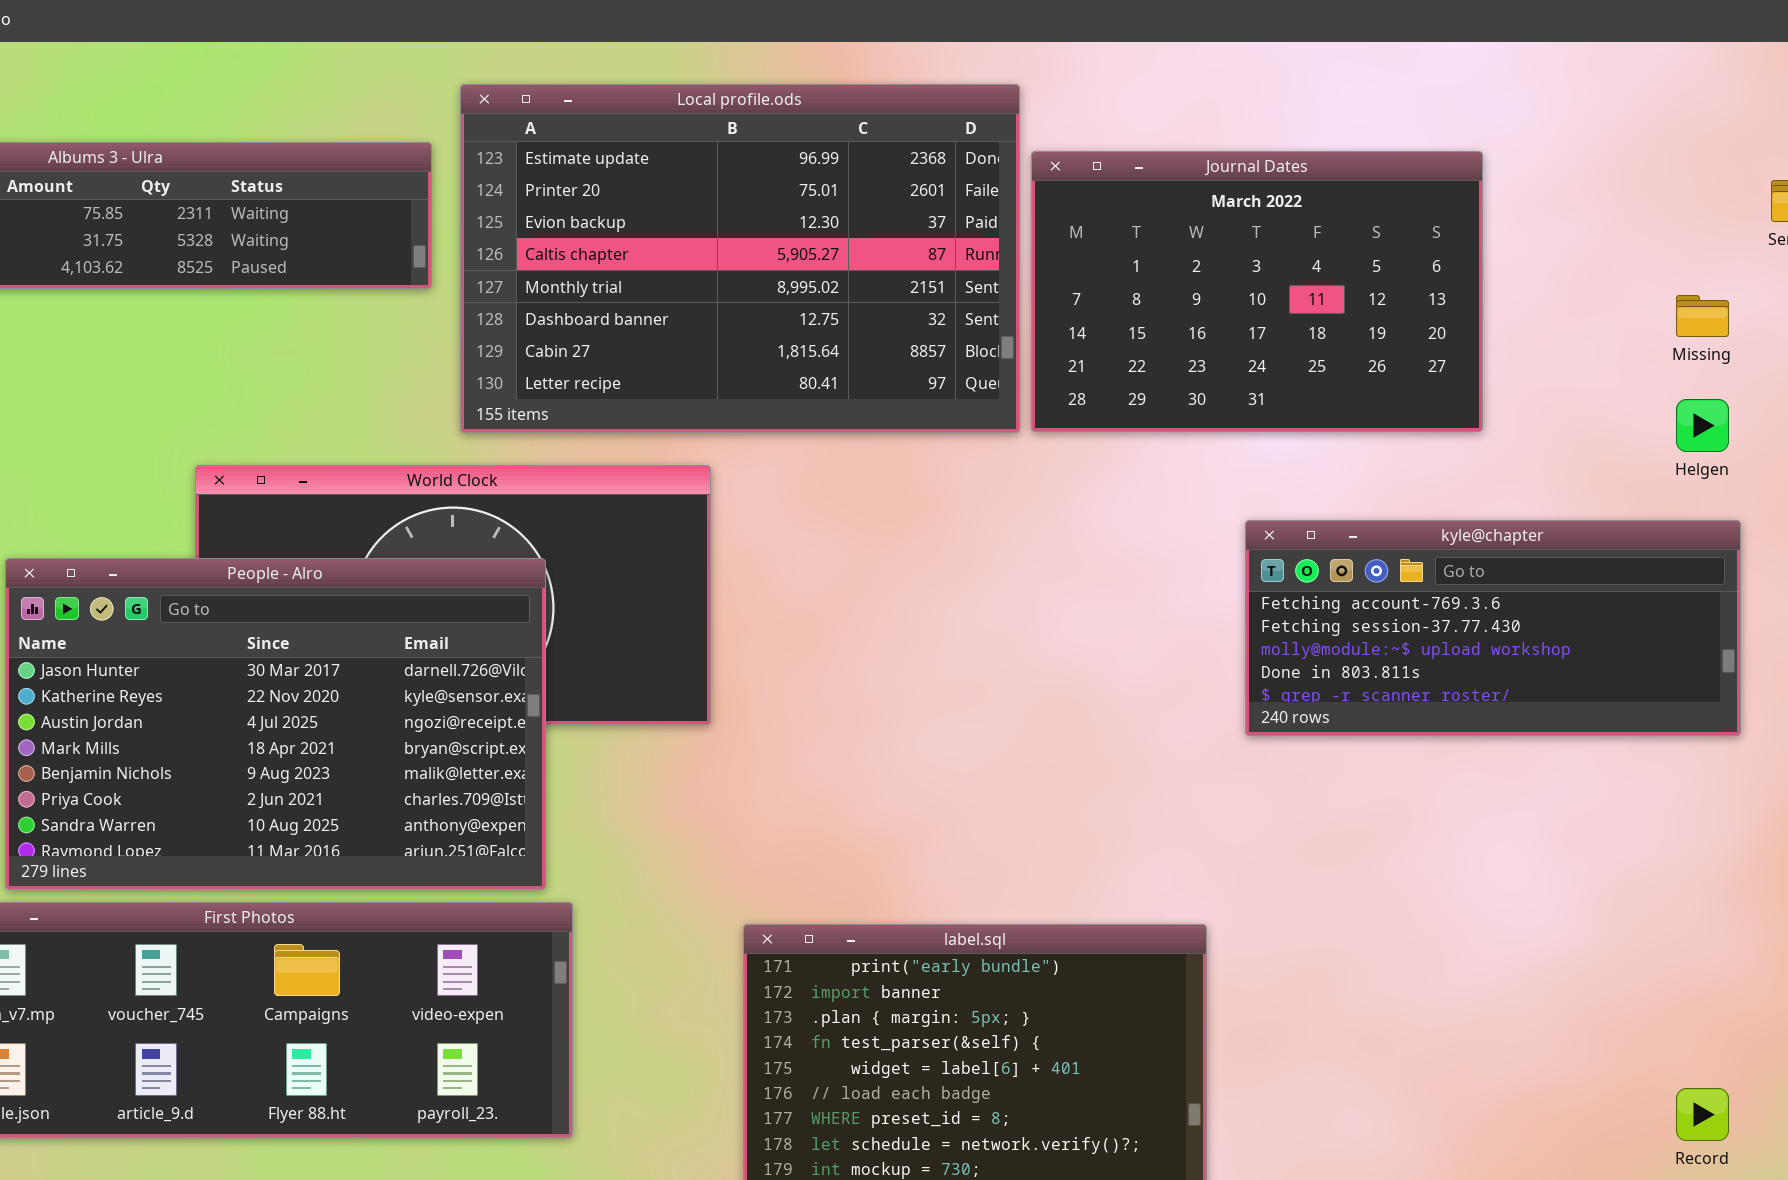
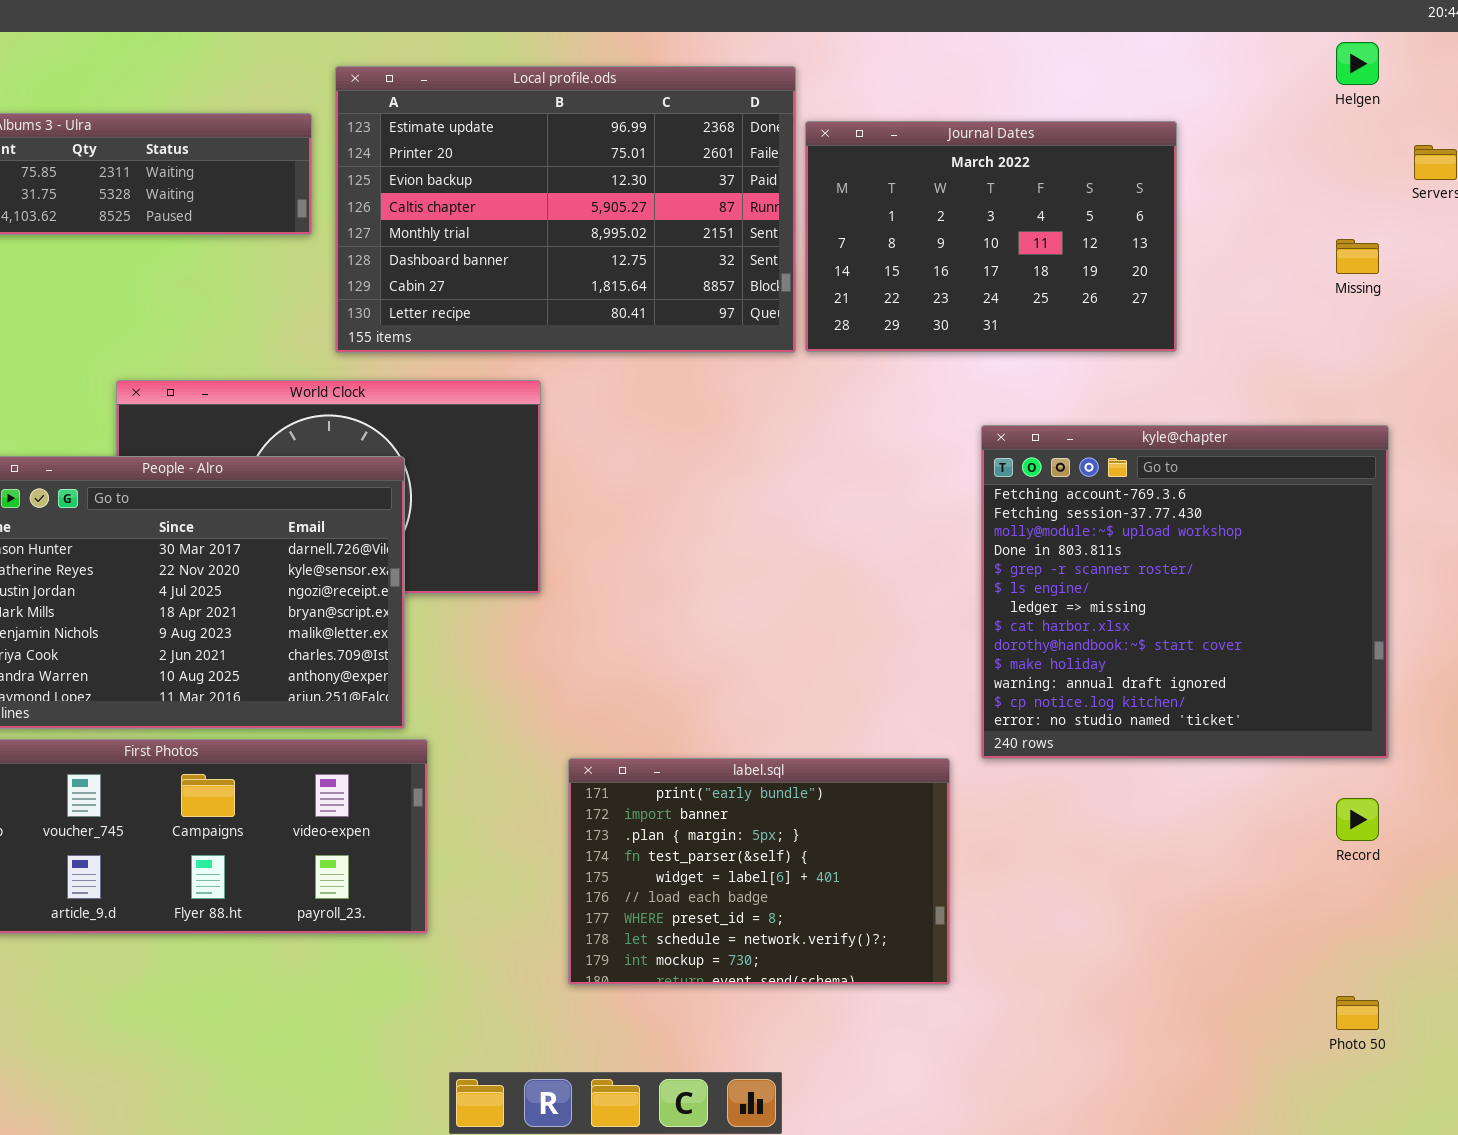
Helgen: [1676,399,1729,452] -> [1336,42,1379,85], moved
kyle@chapter: [1245,520,1741,736] -> [981,425,1389,759], resized
Record: [1676,1088,1729,1141] -> [1336,798,1379,841], moved

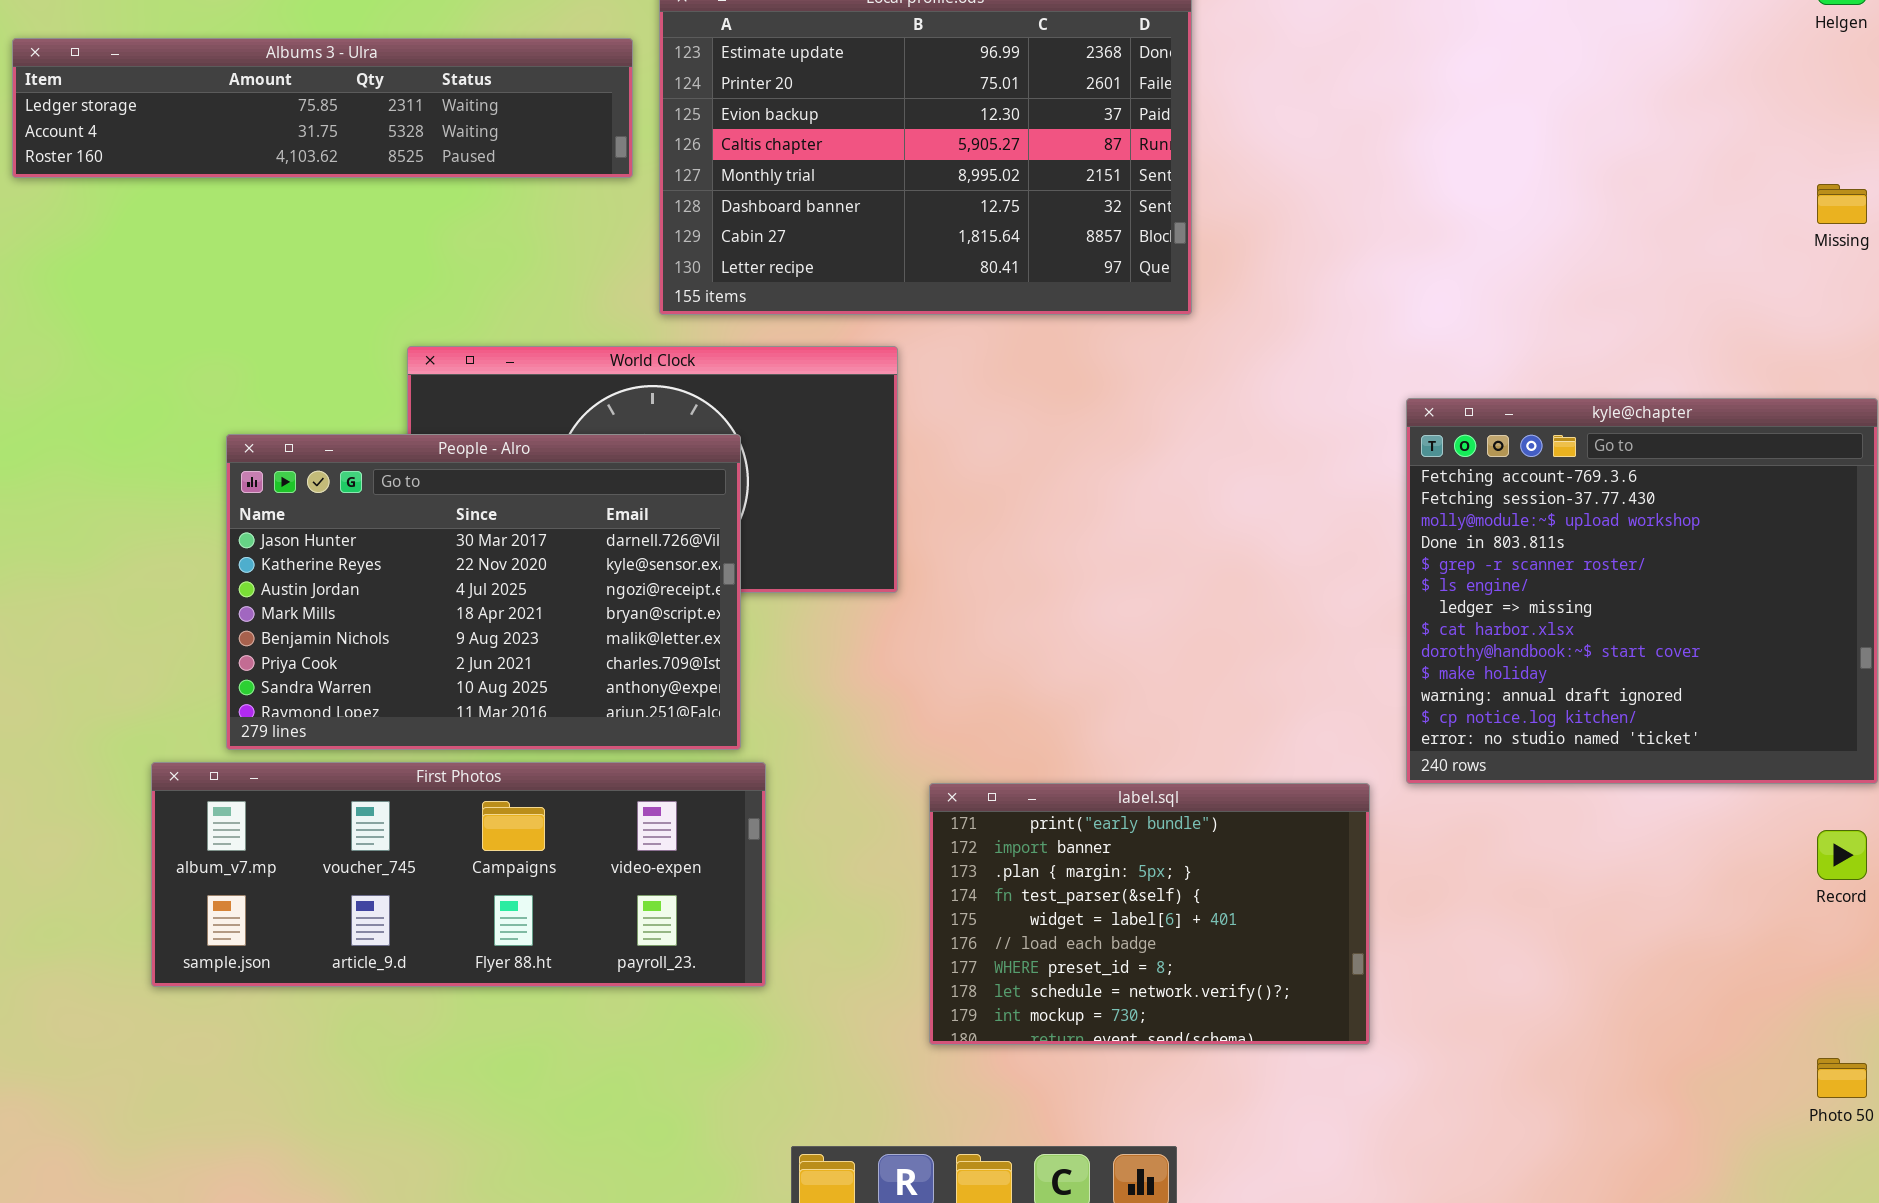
Journal Dates: [805,121,1177,352] -> none, closed

